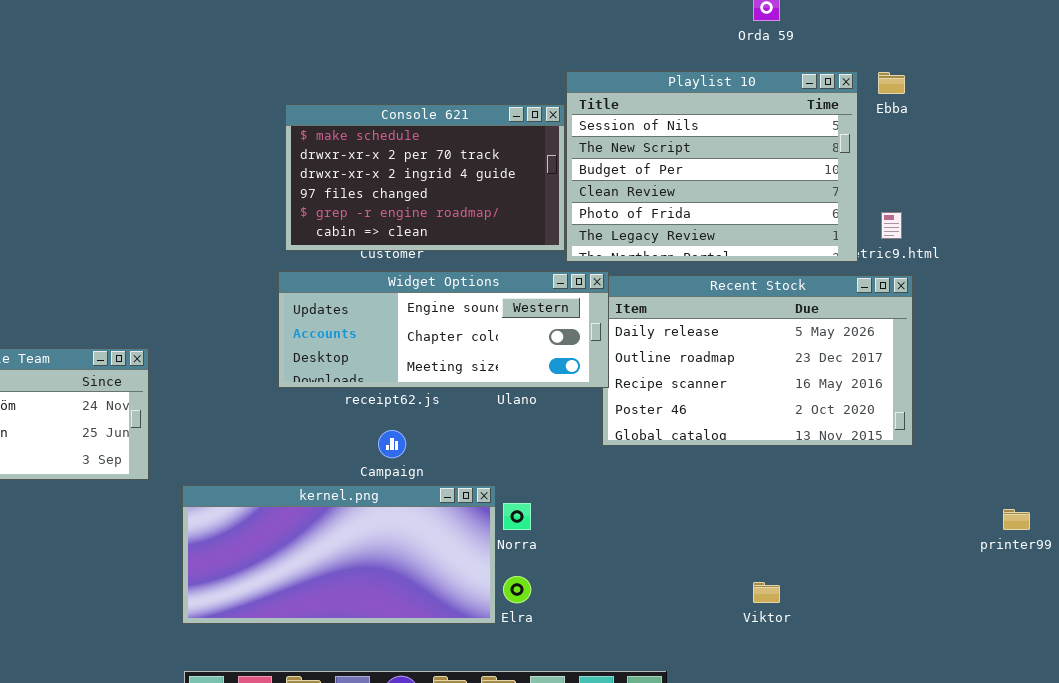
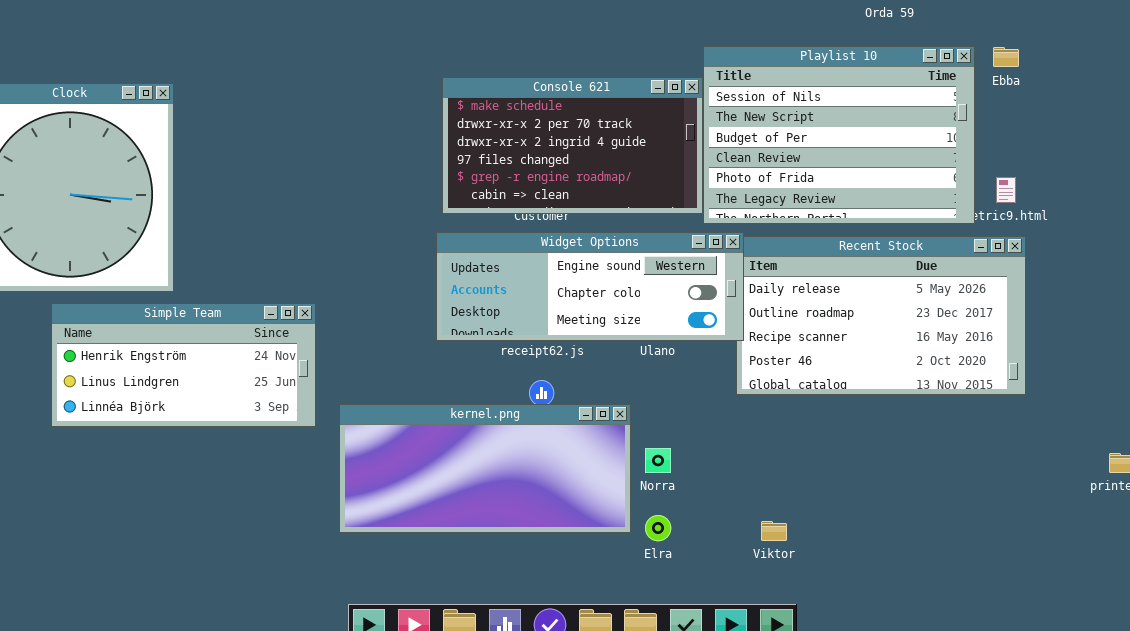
kernel.png: [182,485,496,624] -> [339,404,631,533], moved
Viktor: [753,582,780,603] -> [761,521,787,541], moved

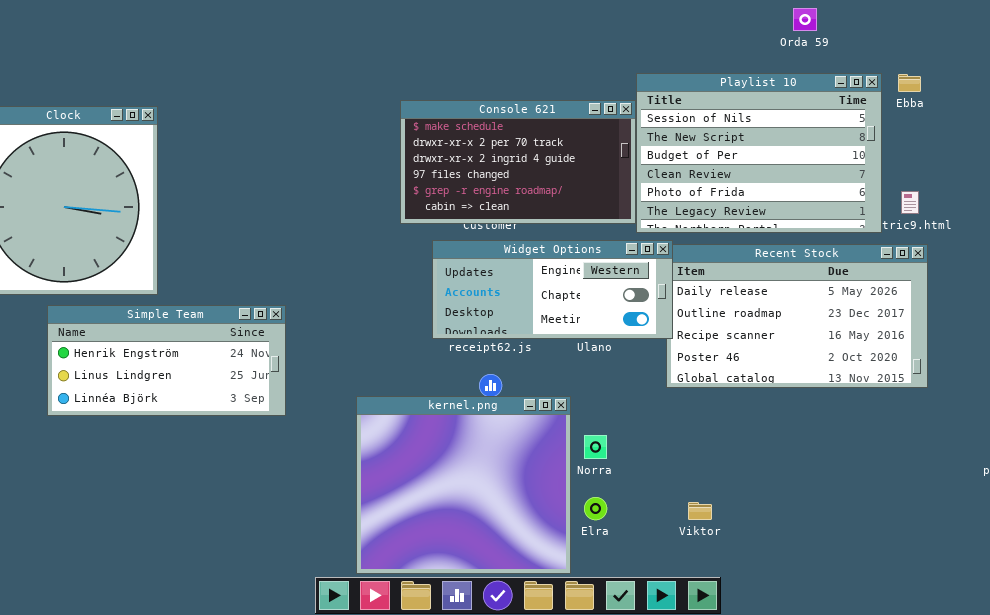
Widget Options: [436,232,744,341] -> [432,240,673,339], resized
kernel.png: [339,404,631,533] -> [356,396,571,574], resized

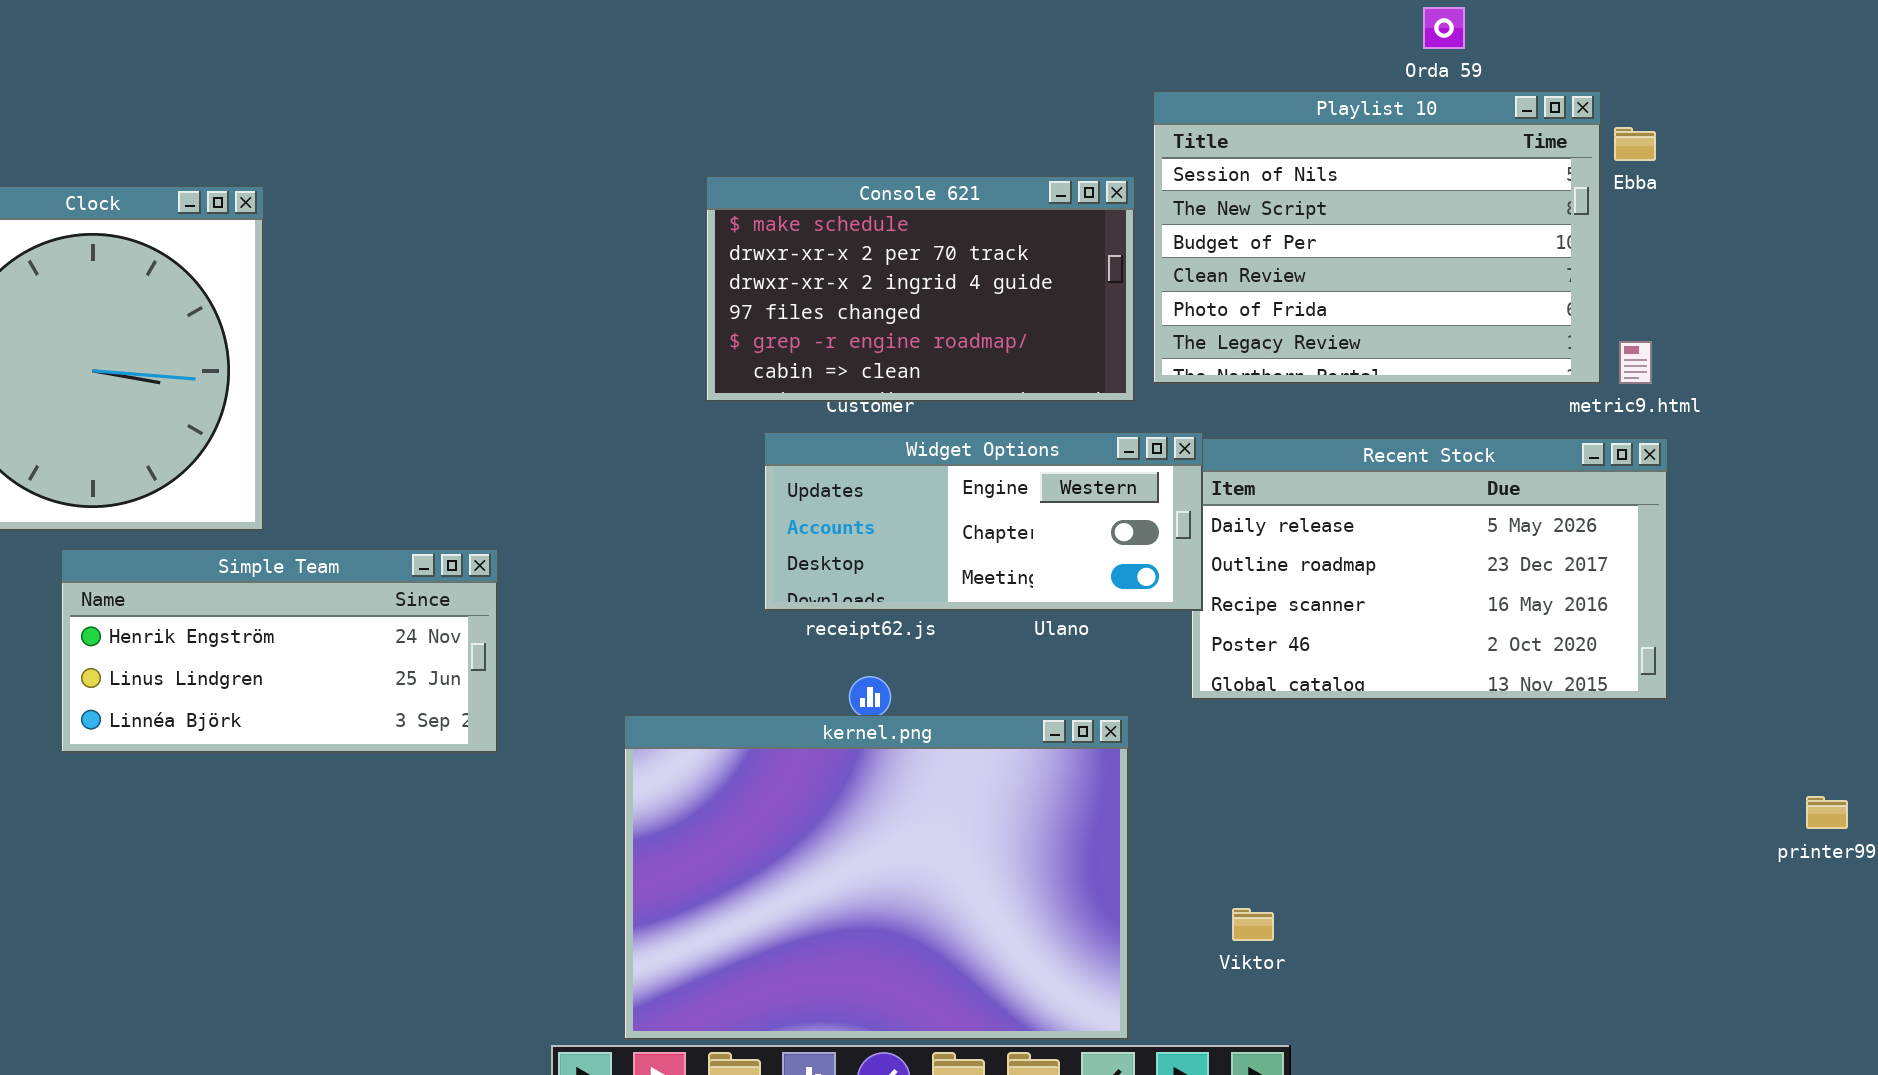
Playlist 10: [636,73,882,233] -> [1153,91,1601,384], moved
kernel.png: [356,396,571,574] -> [624,715,1129,1040], resized

